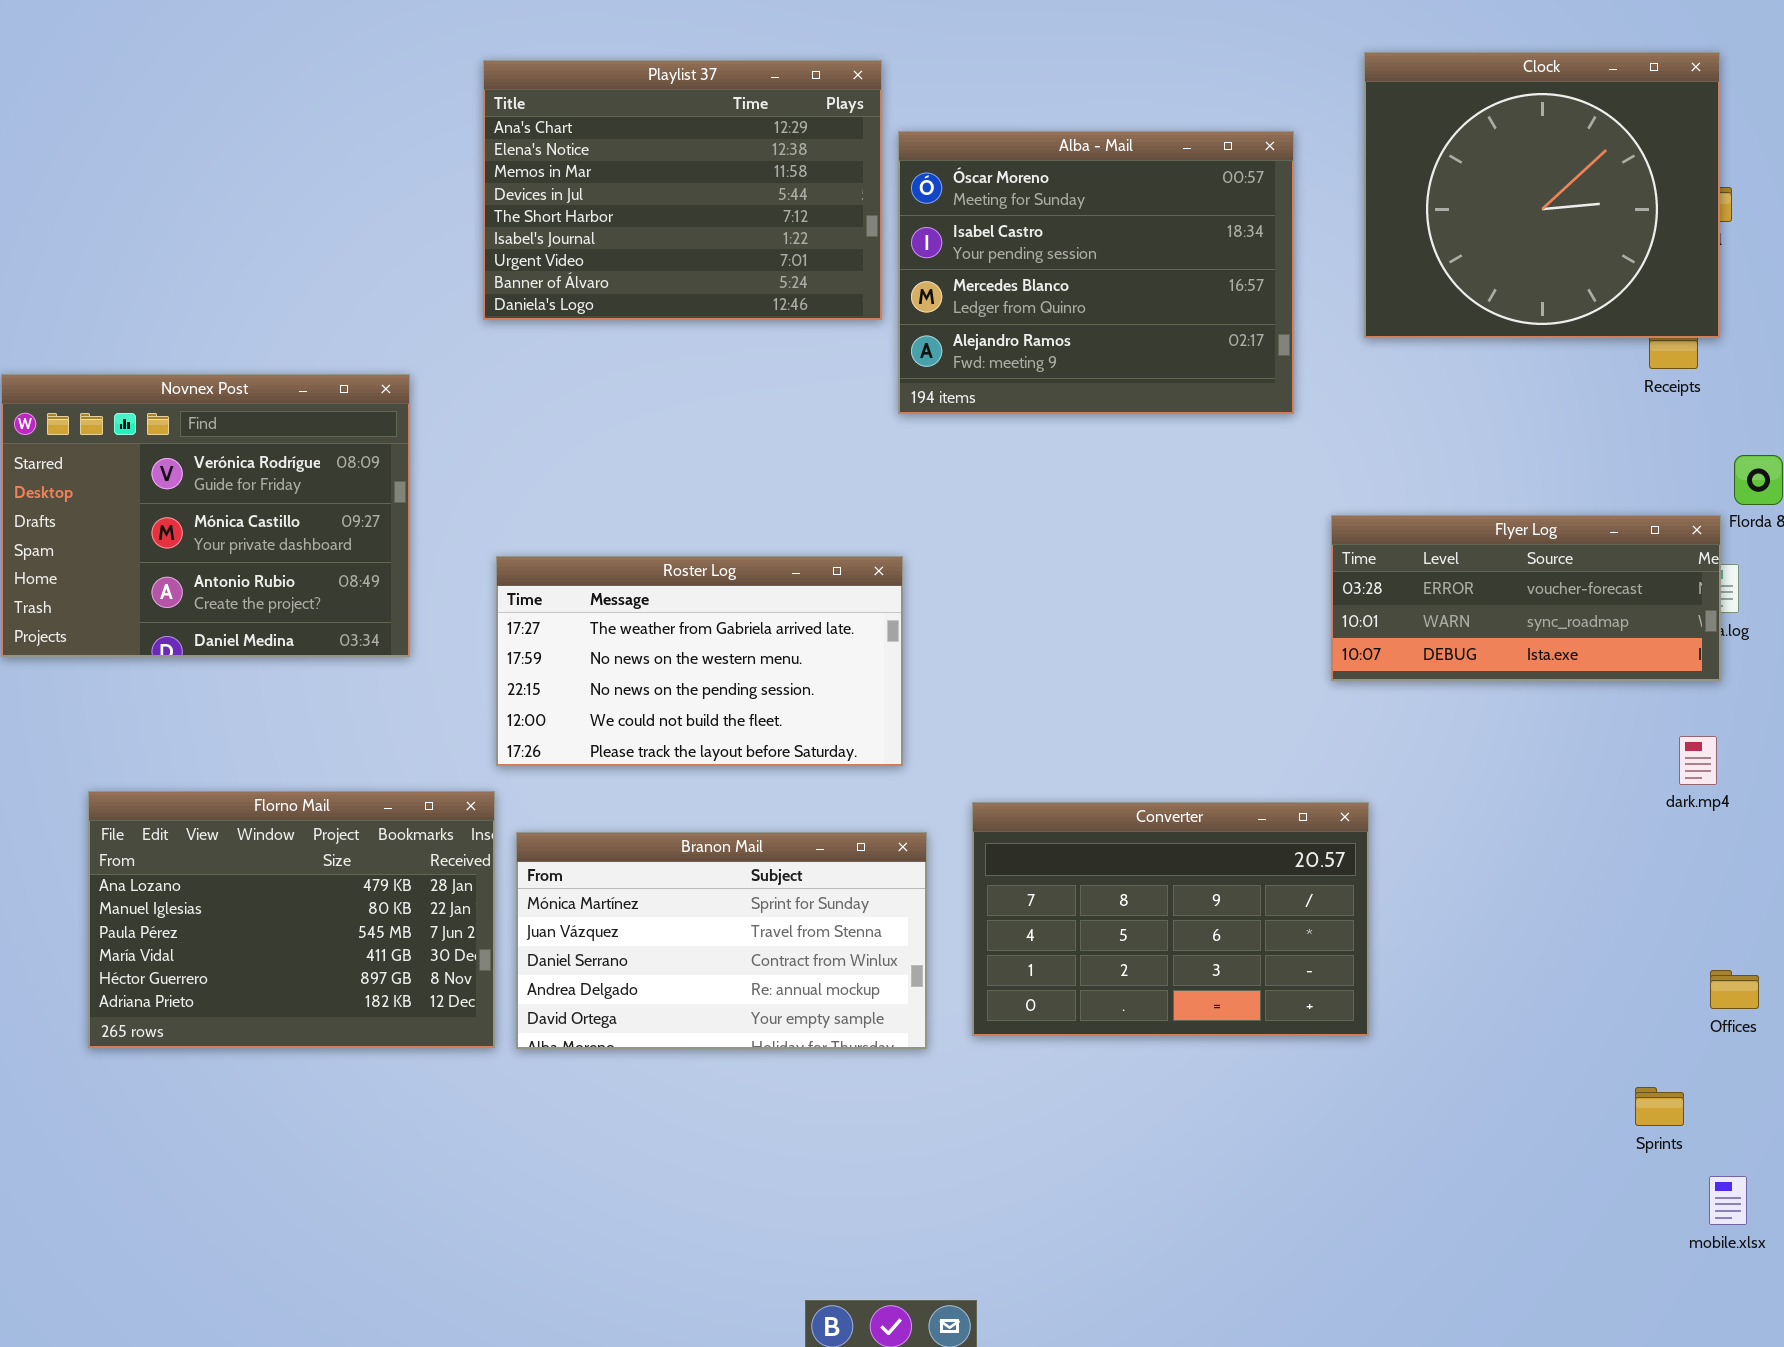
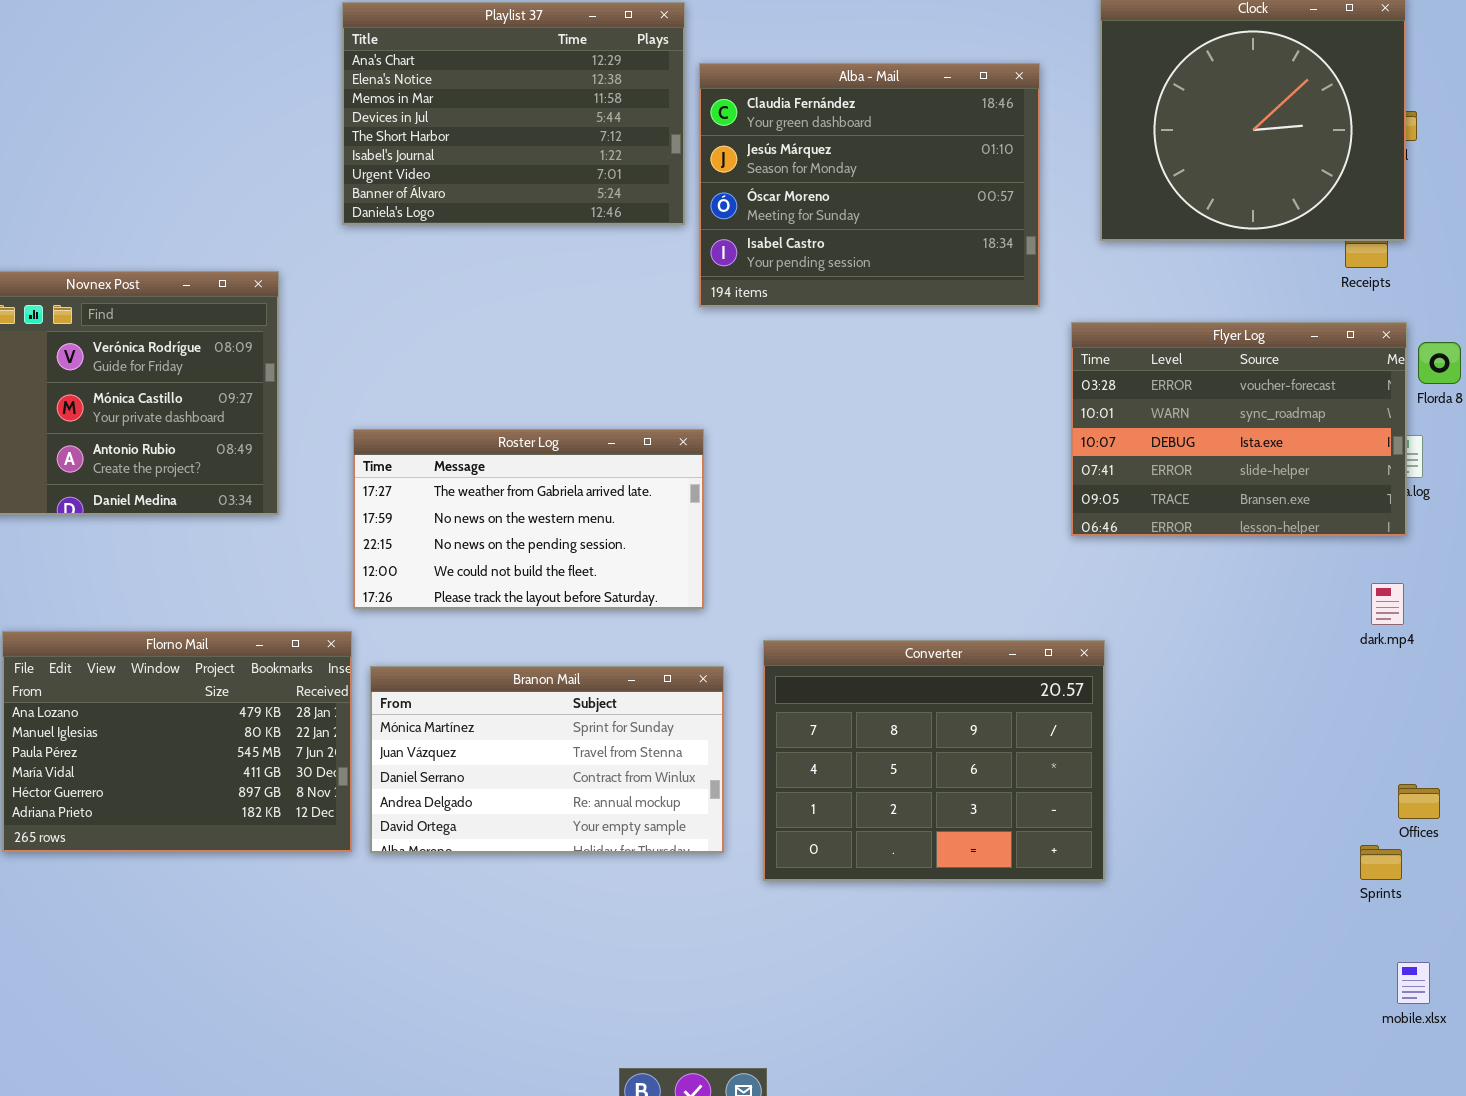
Alba - Mail: [898,131,1294,414] -> [699,63,1040,307], scrolled up 2 rows
Flyer Log: [1331,515,1721,681] -> [1071,322,1407,536], resized
Converter: [972,802,1369,1036] -> [763,640,1105,881], resized
Sprints: [1635,1087,1684,1126] -> [1360,845,1402,880], moved

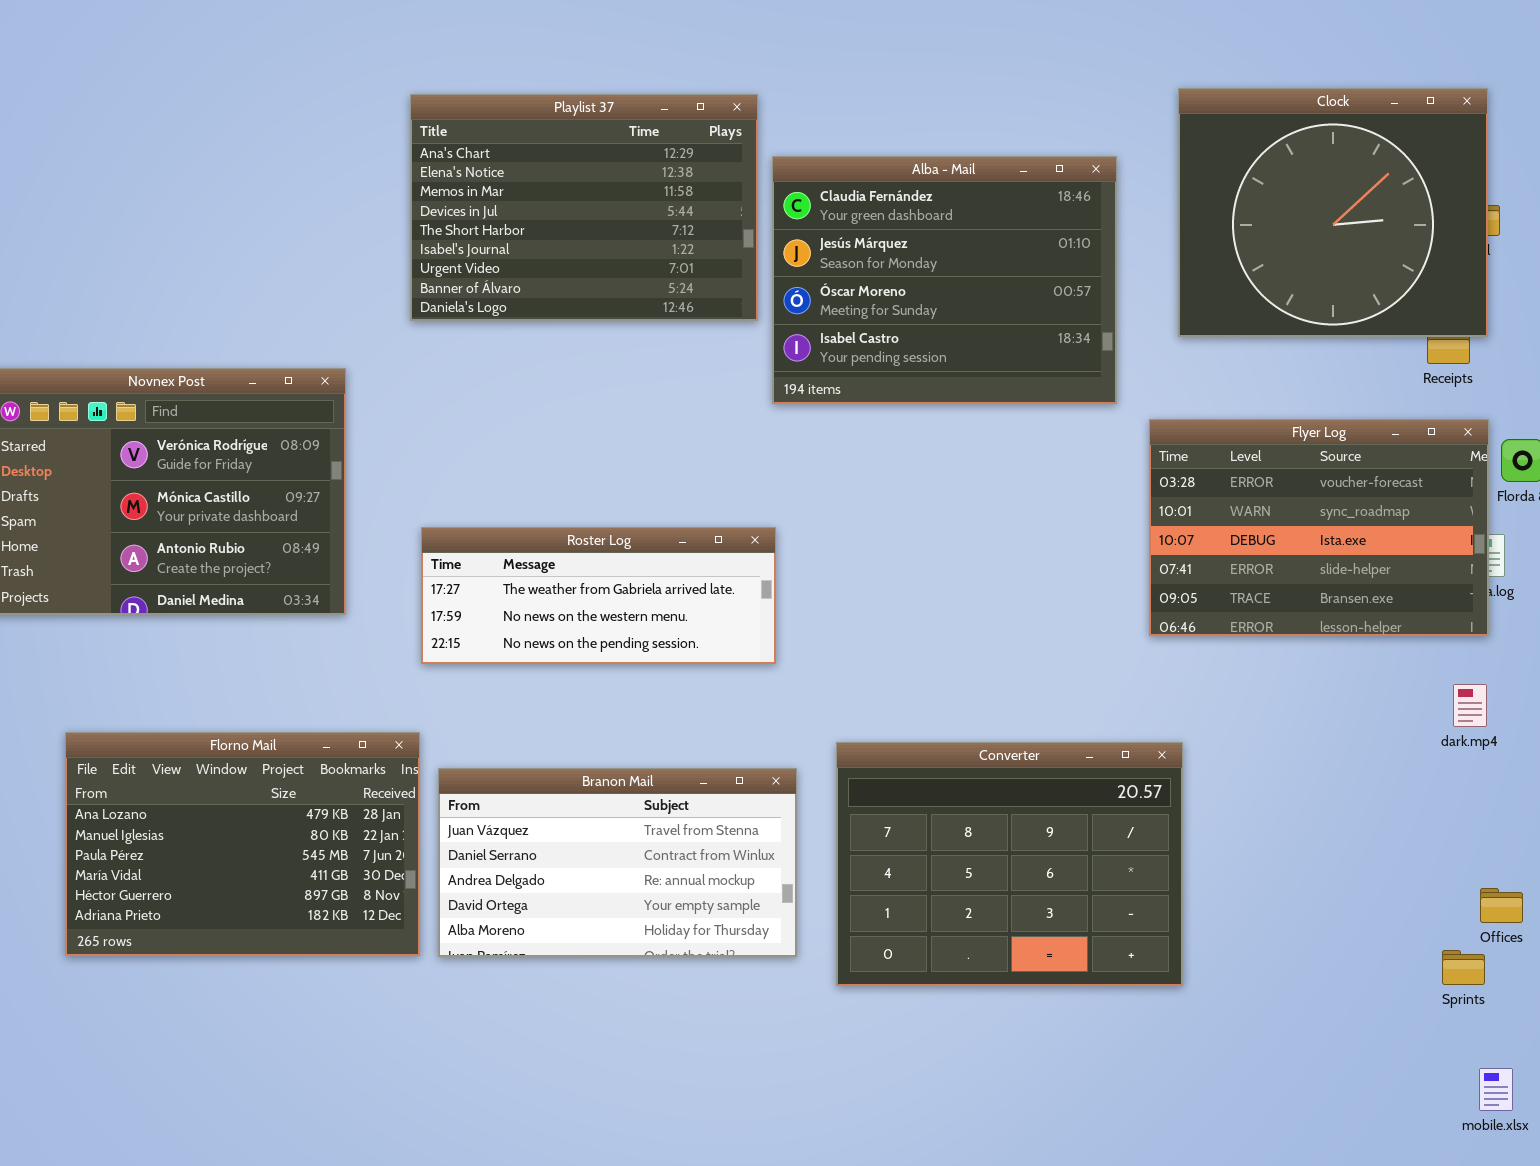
Roster Log: [353,429,704,609] -> [421,527,776,664], resized
Branon Mail: [370,666,724,853] -> [438,768,797,957], scrolled down 1 row

